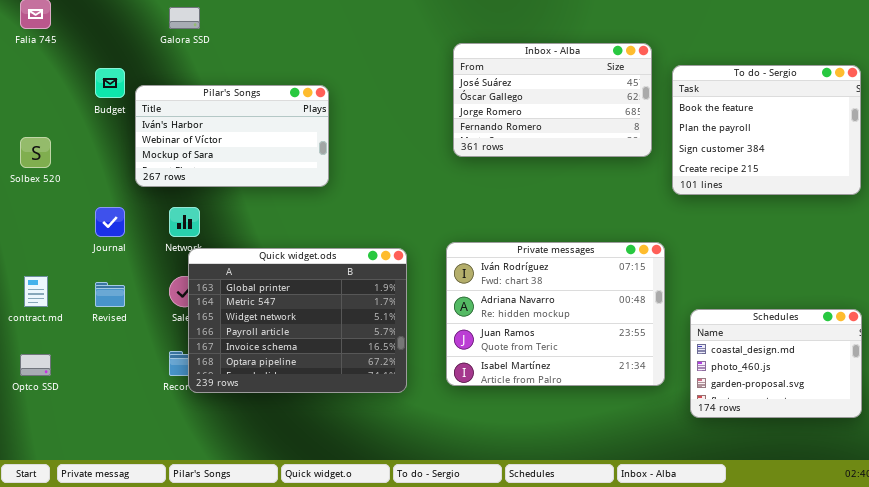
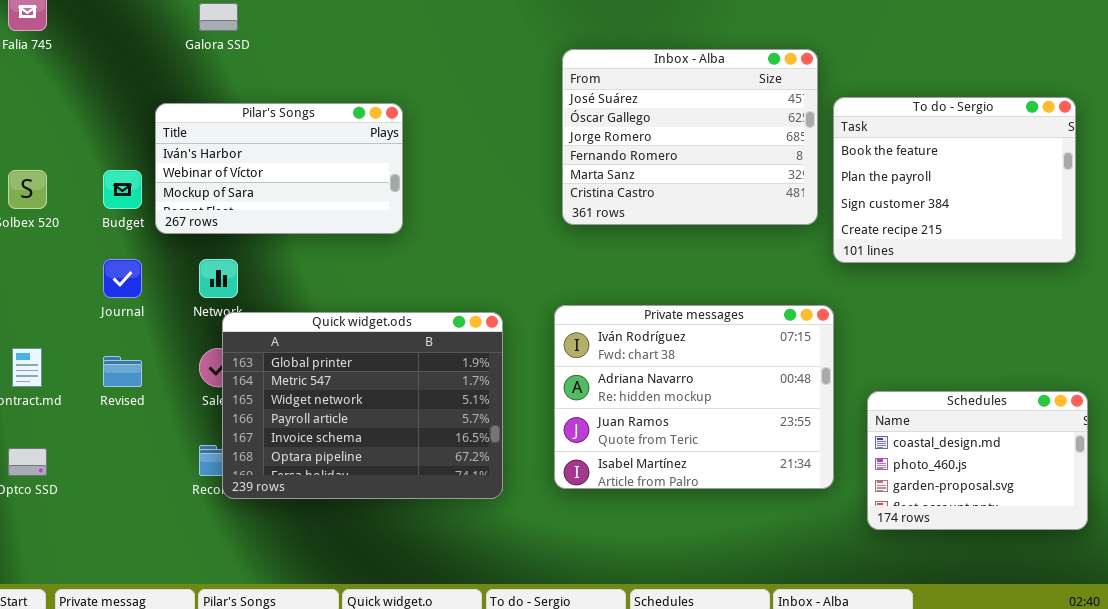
Inbox - Alba: [453,43,652,157] -> [562,49,818,225], resized
To do - Sergio: [672,65,861,195] -> [833,97,1076,263], moved
Budget: [95,68,125,98] -> [103,170,142,209], moved

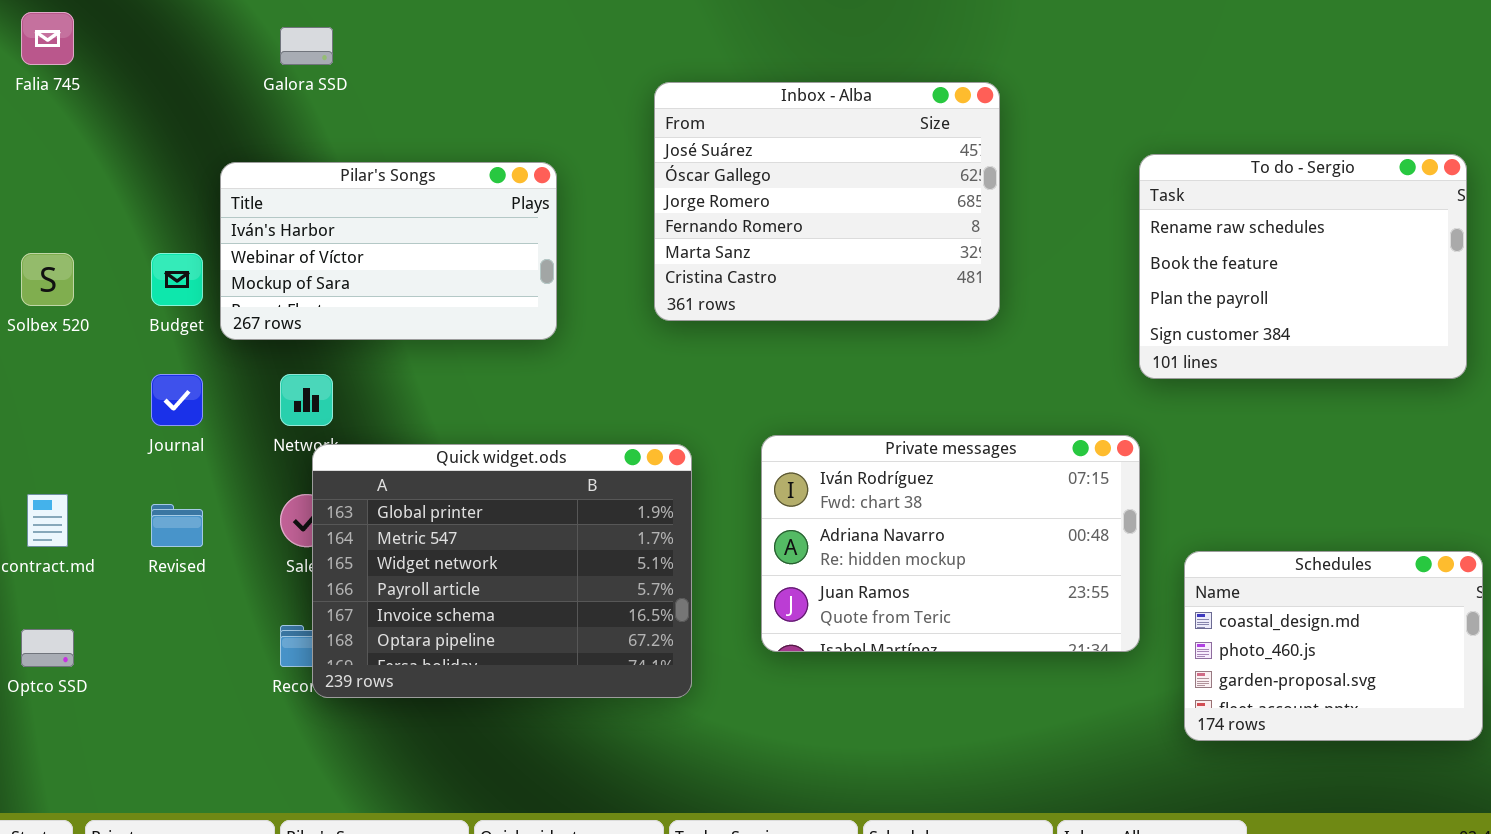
Inbox - Alba: [562,49,818,225] -> [654,82,1000,321], moved
To do - Sergio: [833,97,1076,263] -> [1139,154,1467,379], scrolled up 1 row
Private messages: [554,305,834,489] -> [761,435,1140,652], resized

